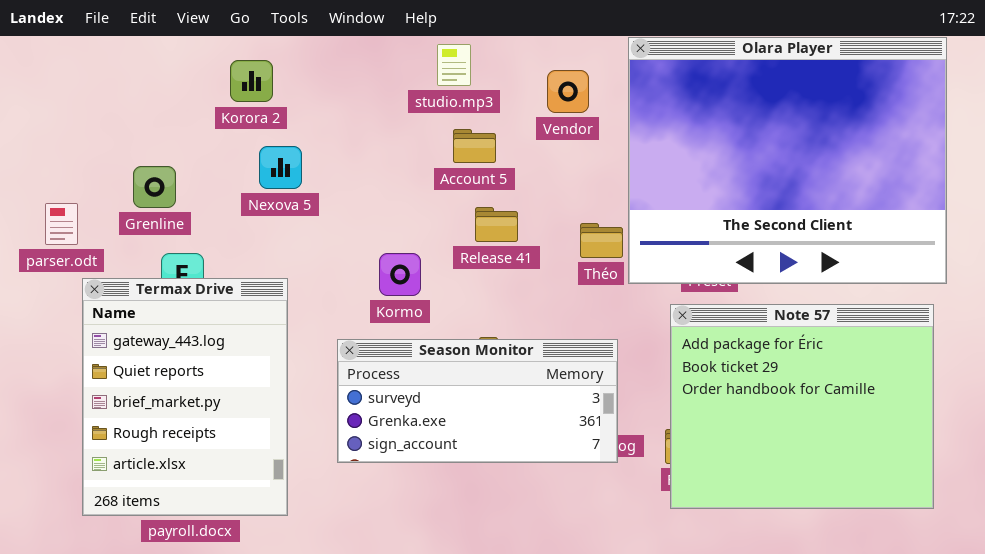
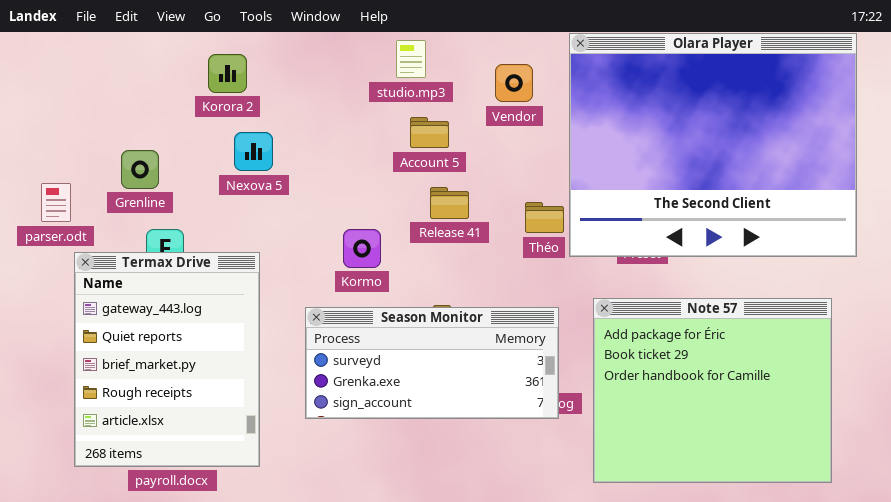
Note 57: [670,304,934,509] -> [593,298,832,483], moved

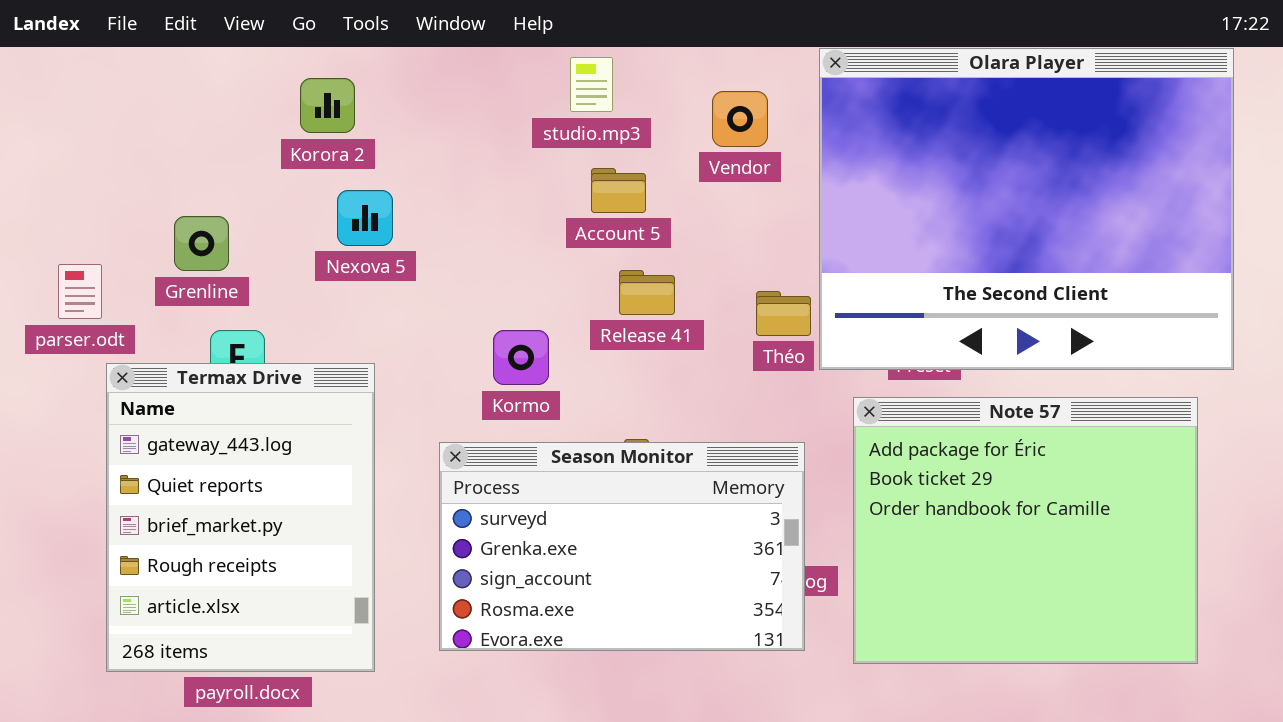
Note 57: [593,298,832,483] -> [853,397,1198,664], moved
Season Monitor: [305,307,559,419] -> [439,442,805,651], resized

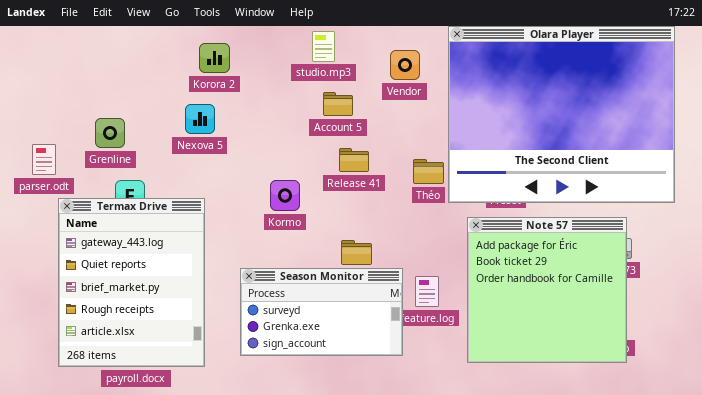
Korora 2: [300,78,355,133] -> [199,43,230,73], moved
Note 57: [853,397,1198,664] -> [467,217,627,363], resized
Season Monitor: [439,442,805,651] -> [240,268,403,356], resized

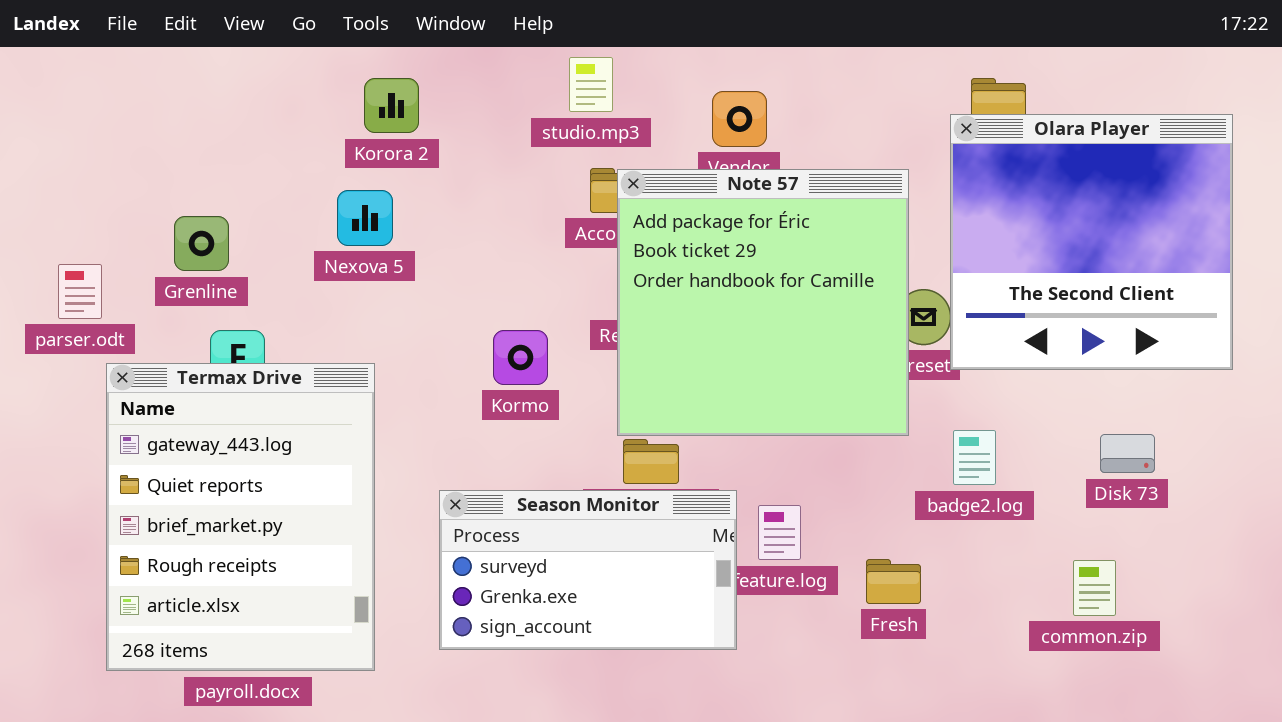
Olara Player: [448,26,675,203] -> [950,114,1233,370], resized
Note 57: [467,217,627,363] -> [617,169,909,436], moved

